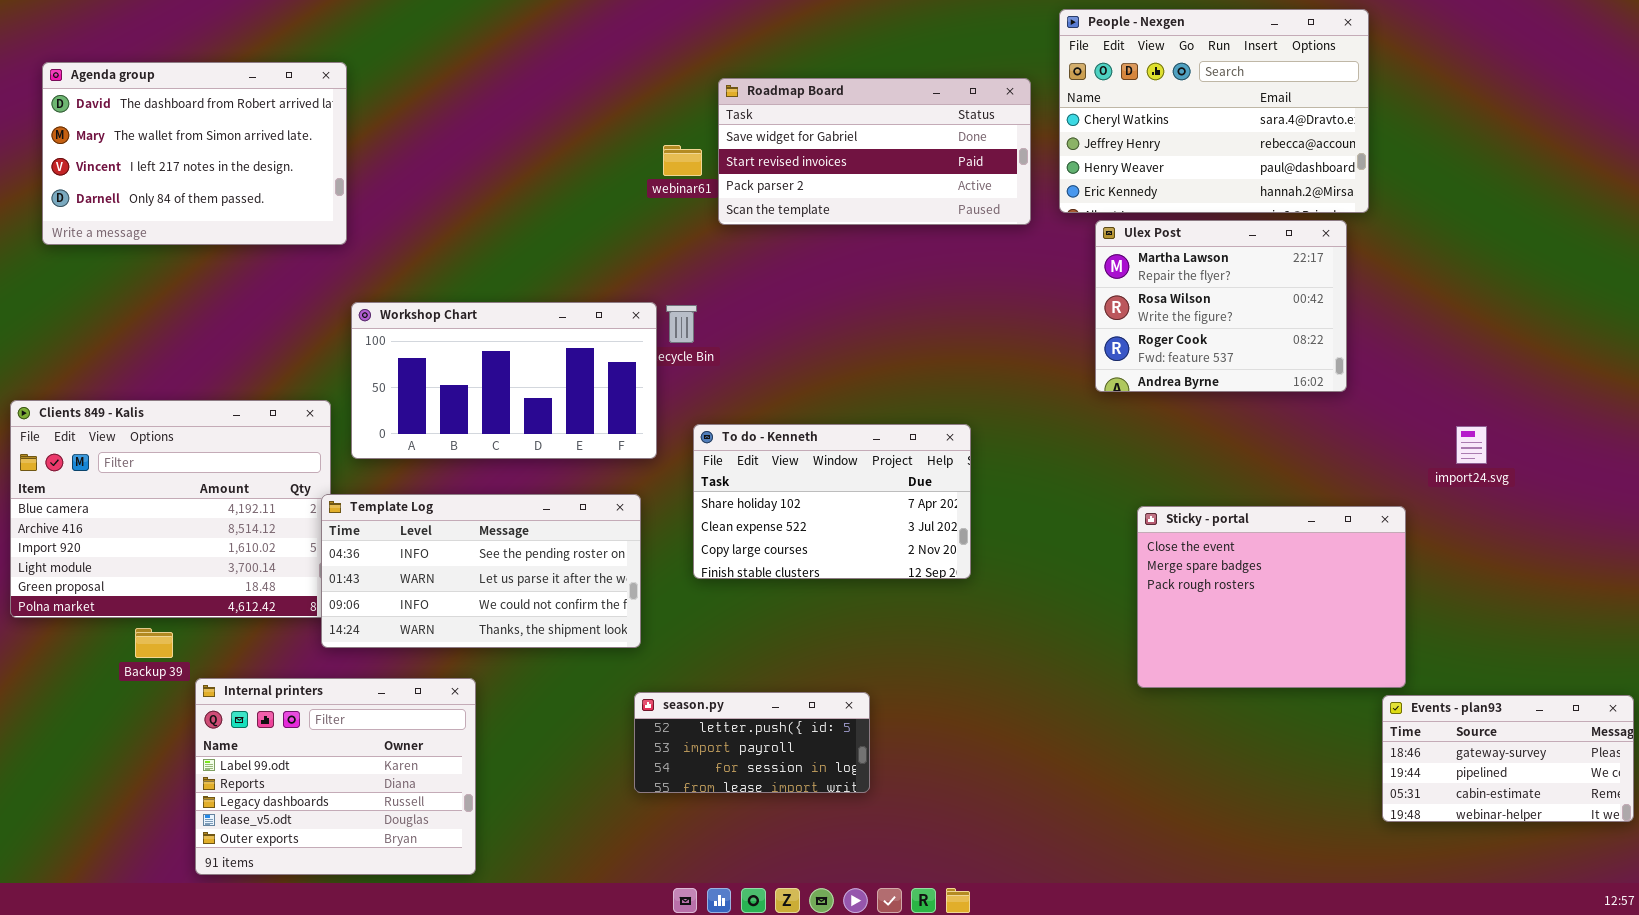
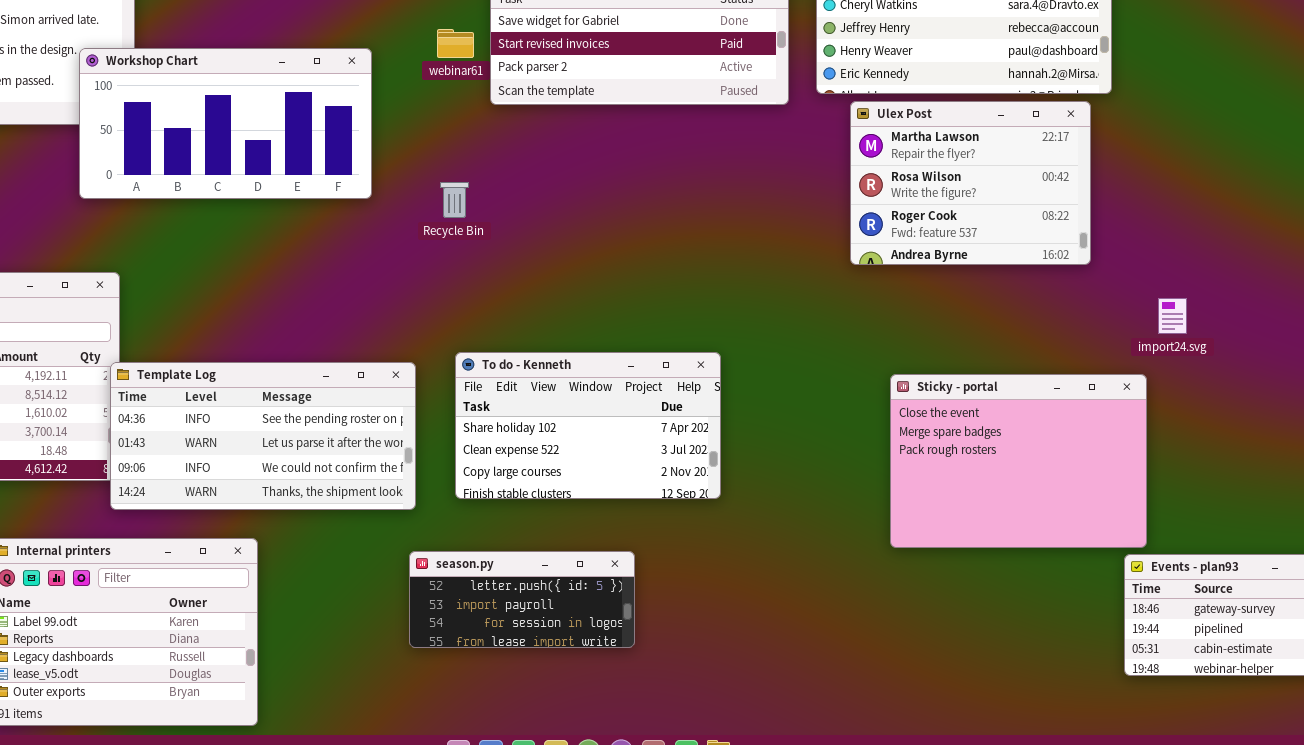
Workshop Chart: [351,302,657,459] -> [79,48,372,199], moved
To do - Kenneth: [693,424,971,579] -> [455,352,721,499], moved
import24.svg: [1456,426,1487,464] -> [1158,298,1187,334], moved

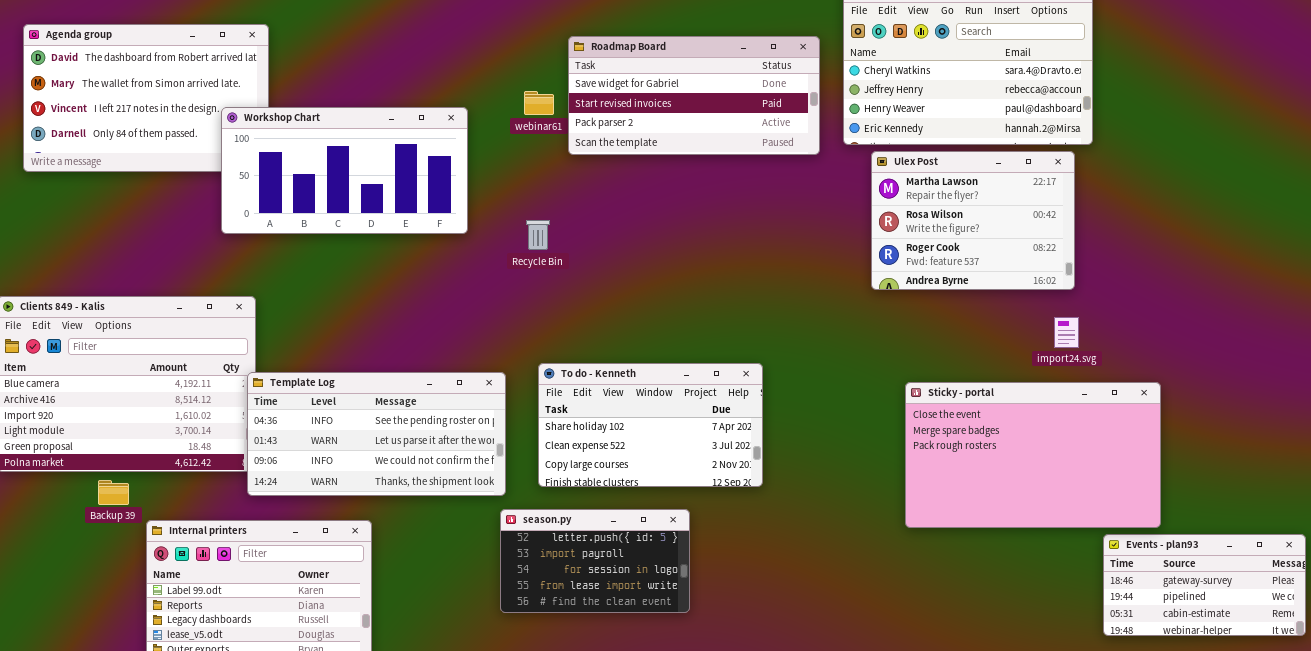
import24.svg: [1158,298,1187,334] -> [1054,317,1079,348], moved
Sticky - portal: [890,374,1147,548] -> [905,382,1161,528], resized
season.py: [409,551,635,648] -> [500,509,690,613], resized

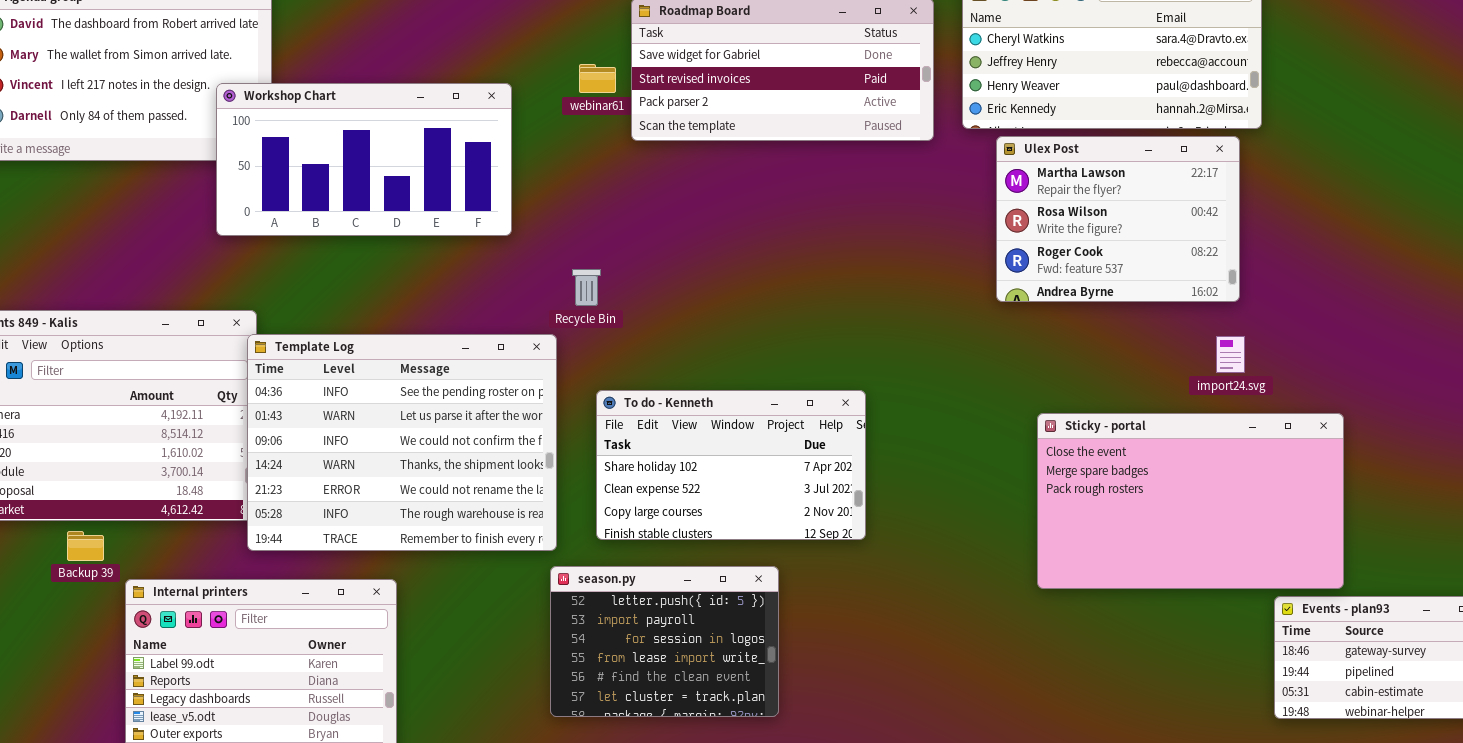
Recycle Bin: [526,220,550,250] -> [572,269,601,306], moved
Template Log: [247,372,506,496] -> [247,334,557,551], resized
season.py: [500,509,690,613] -> [550,566,779,717], resized

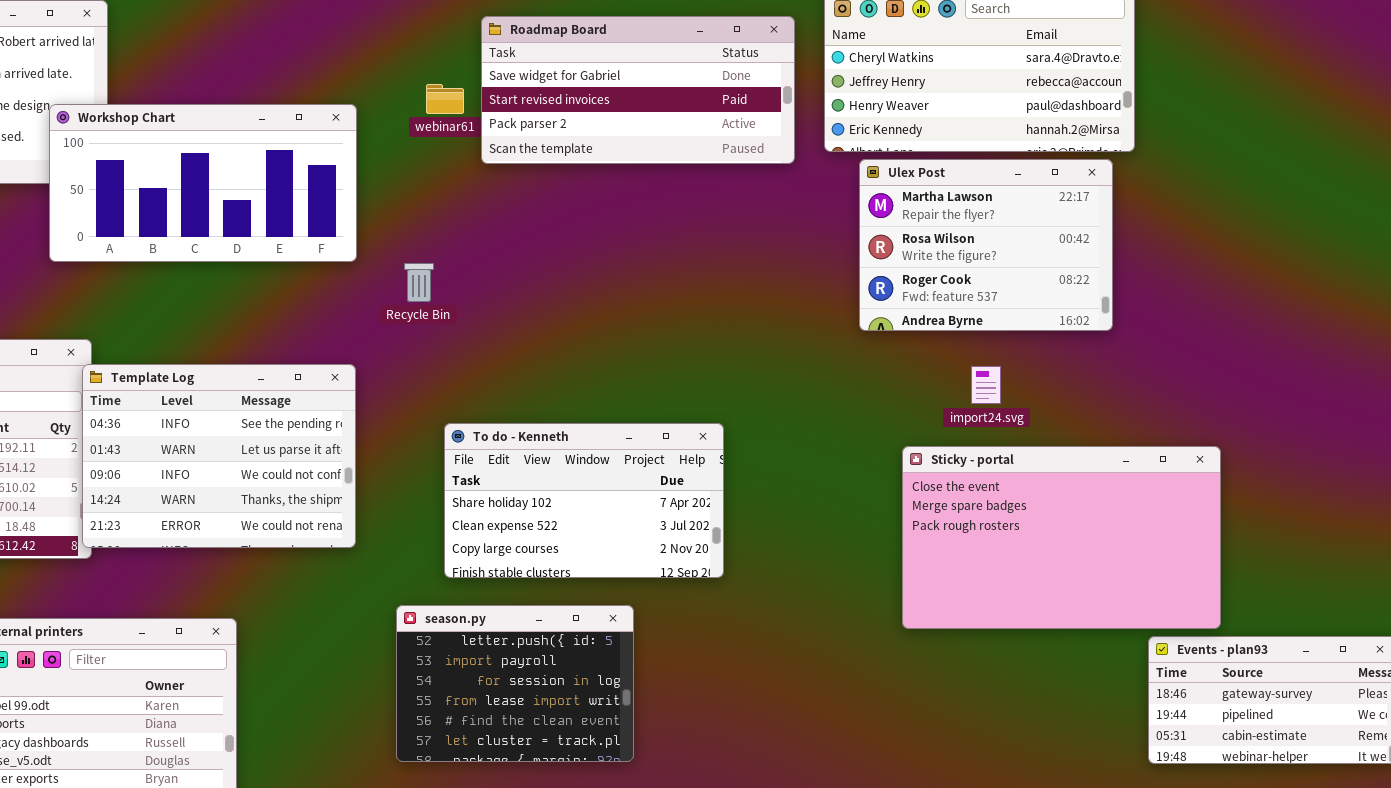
Recycle Bin: [572,269,601,306] -> [404,263,434,302], moved
Template Log: [247,334,557,551] -> [82,364,356,548], resized
import24.svg: [1216,336,1245,373] -> [971,366,1001,404], moved

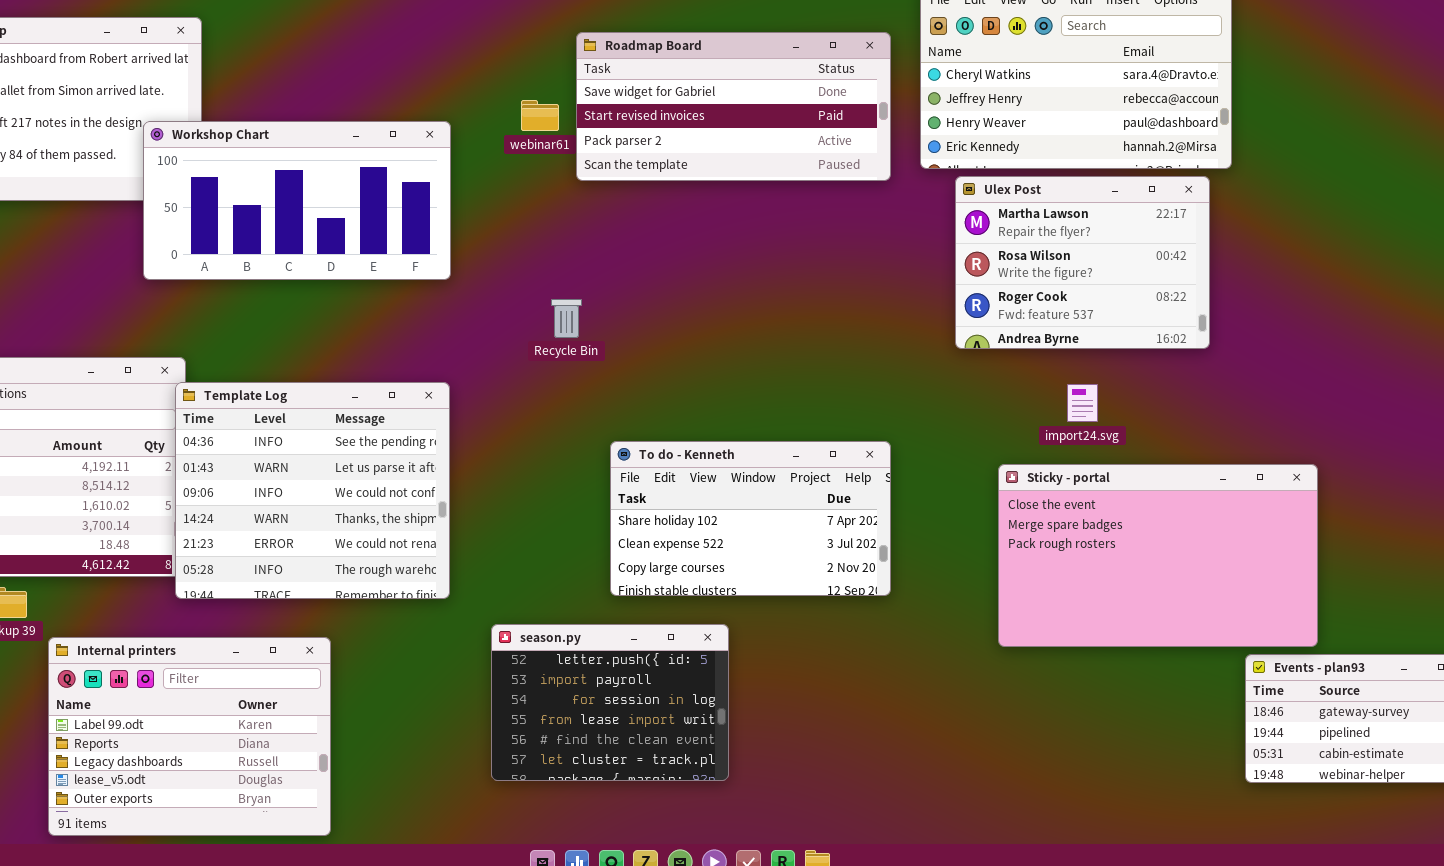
Recycle Bin: [404,263,434,302] -> [551,299,582,338], moved
Template Log: [82,364,356,548] -> [175,382,450,599], resized
To do - Kenneth: [444,423,724,578] -> [610,441,891,596], moved

